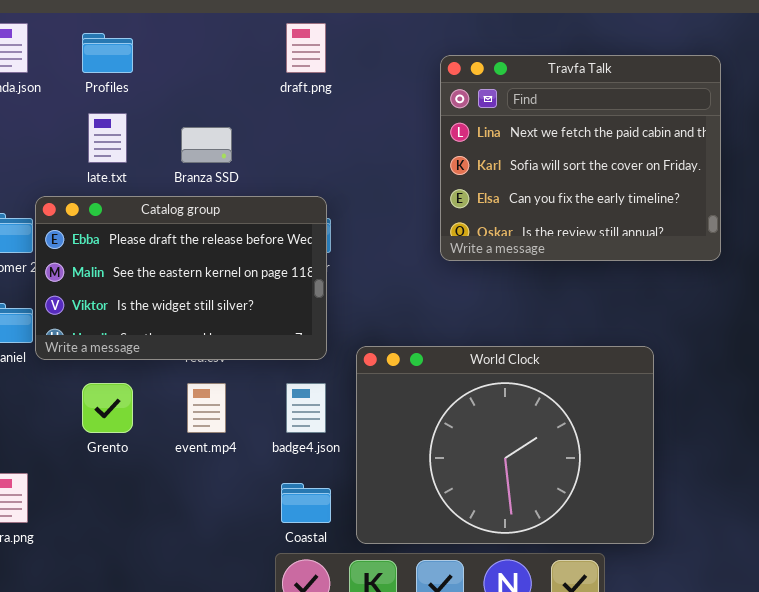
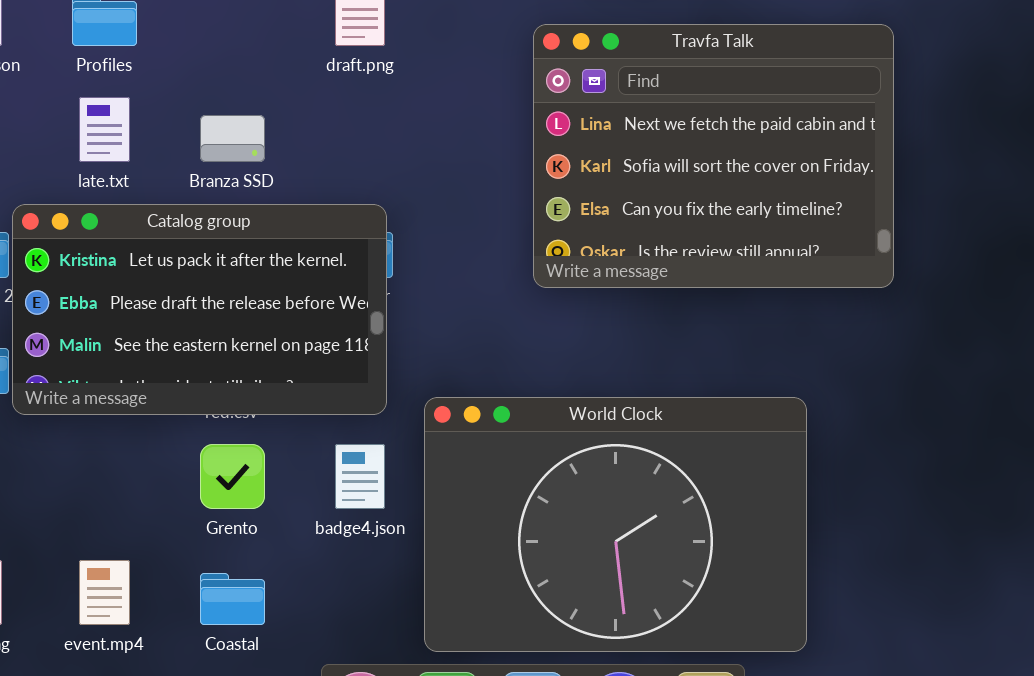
Catalog group: [35,196,327,360] -> [12,204,387,415], scrolled up 1 row
Grento: [82,383,133,433] -> [200,444,265,509], moved
event.mp4: [187,383,226,433] -> [79,560,130,625], moved
Coastal: [281,483,331,523] -> [200,573,265,625], moved

